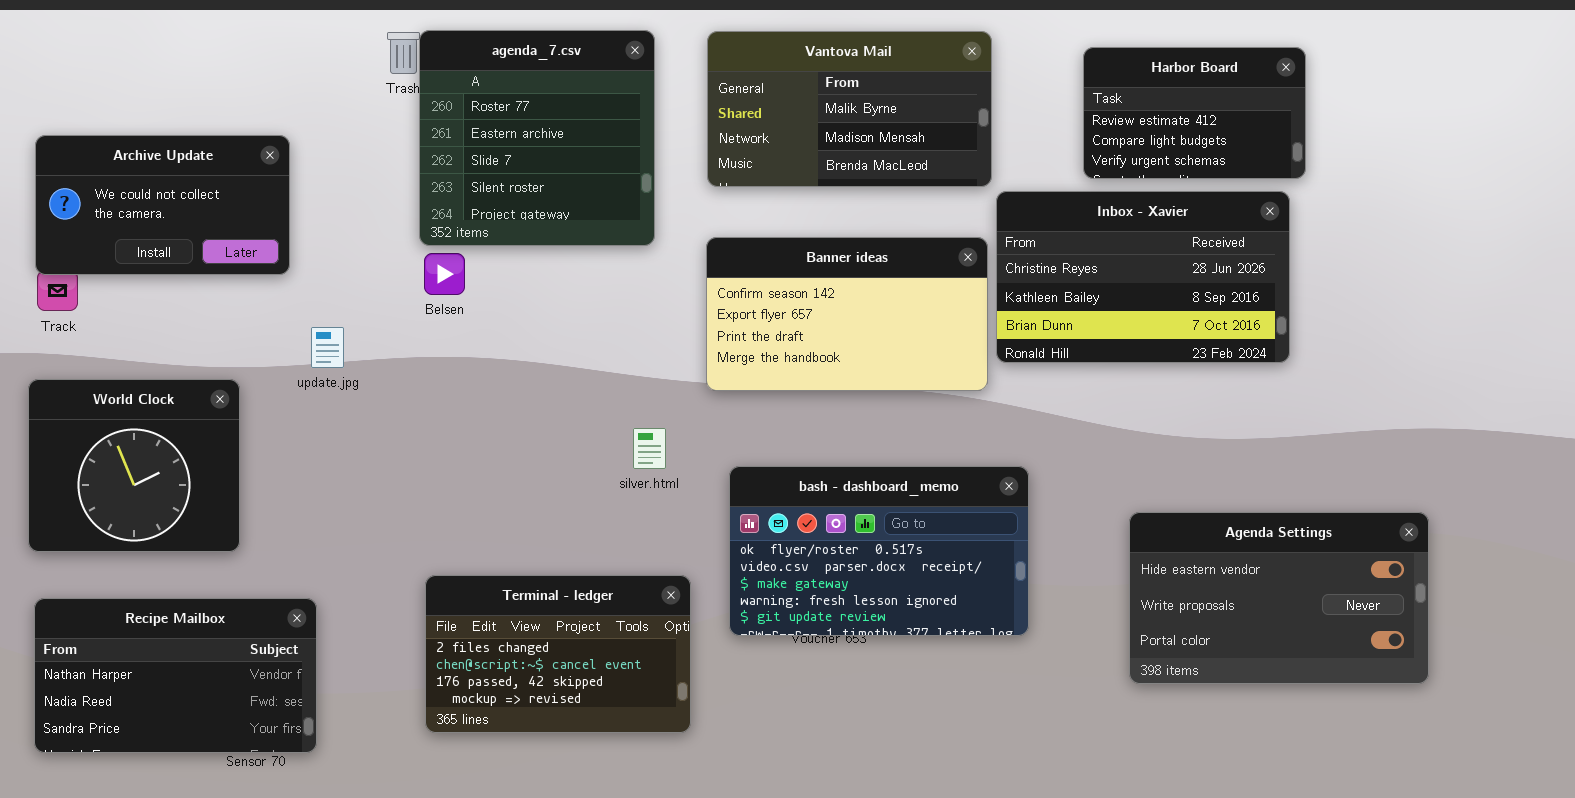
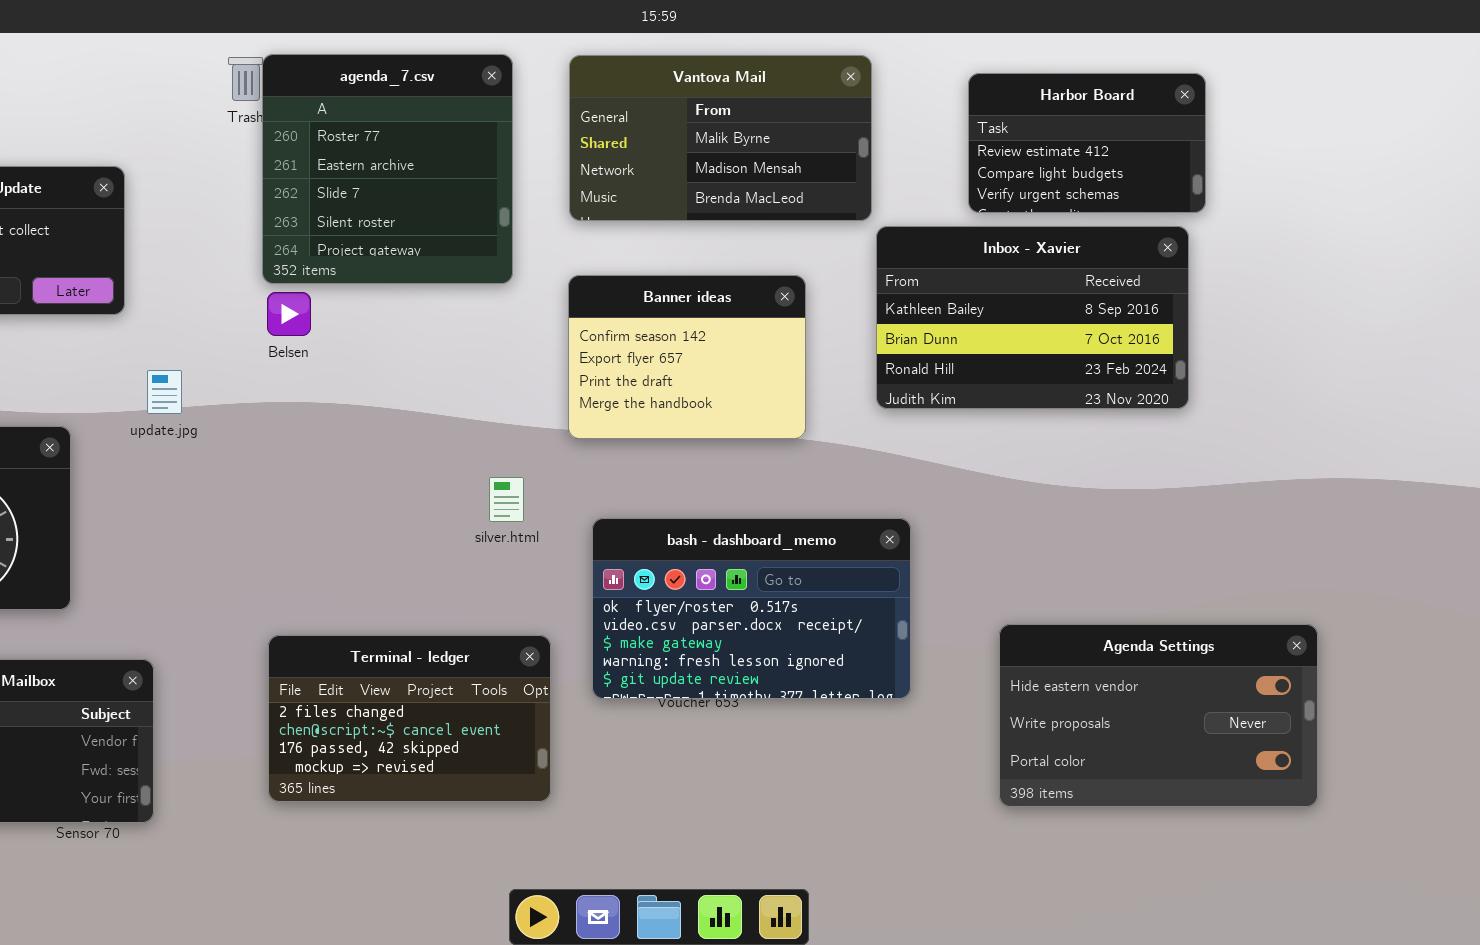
Inbox - Xavier: [996,191,1290,363] -> [876,226,1189,409], scrolled down 1 row
Banner ideas: [706,237,988,391] -> [568,275,806,439], resized
Agenda Settings: [1129,512,1429,684] -> [999,624,1318,807], moved

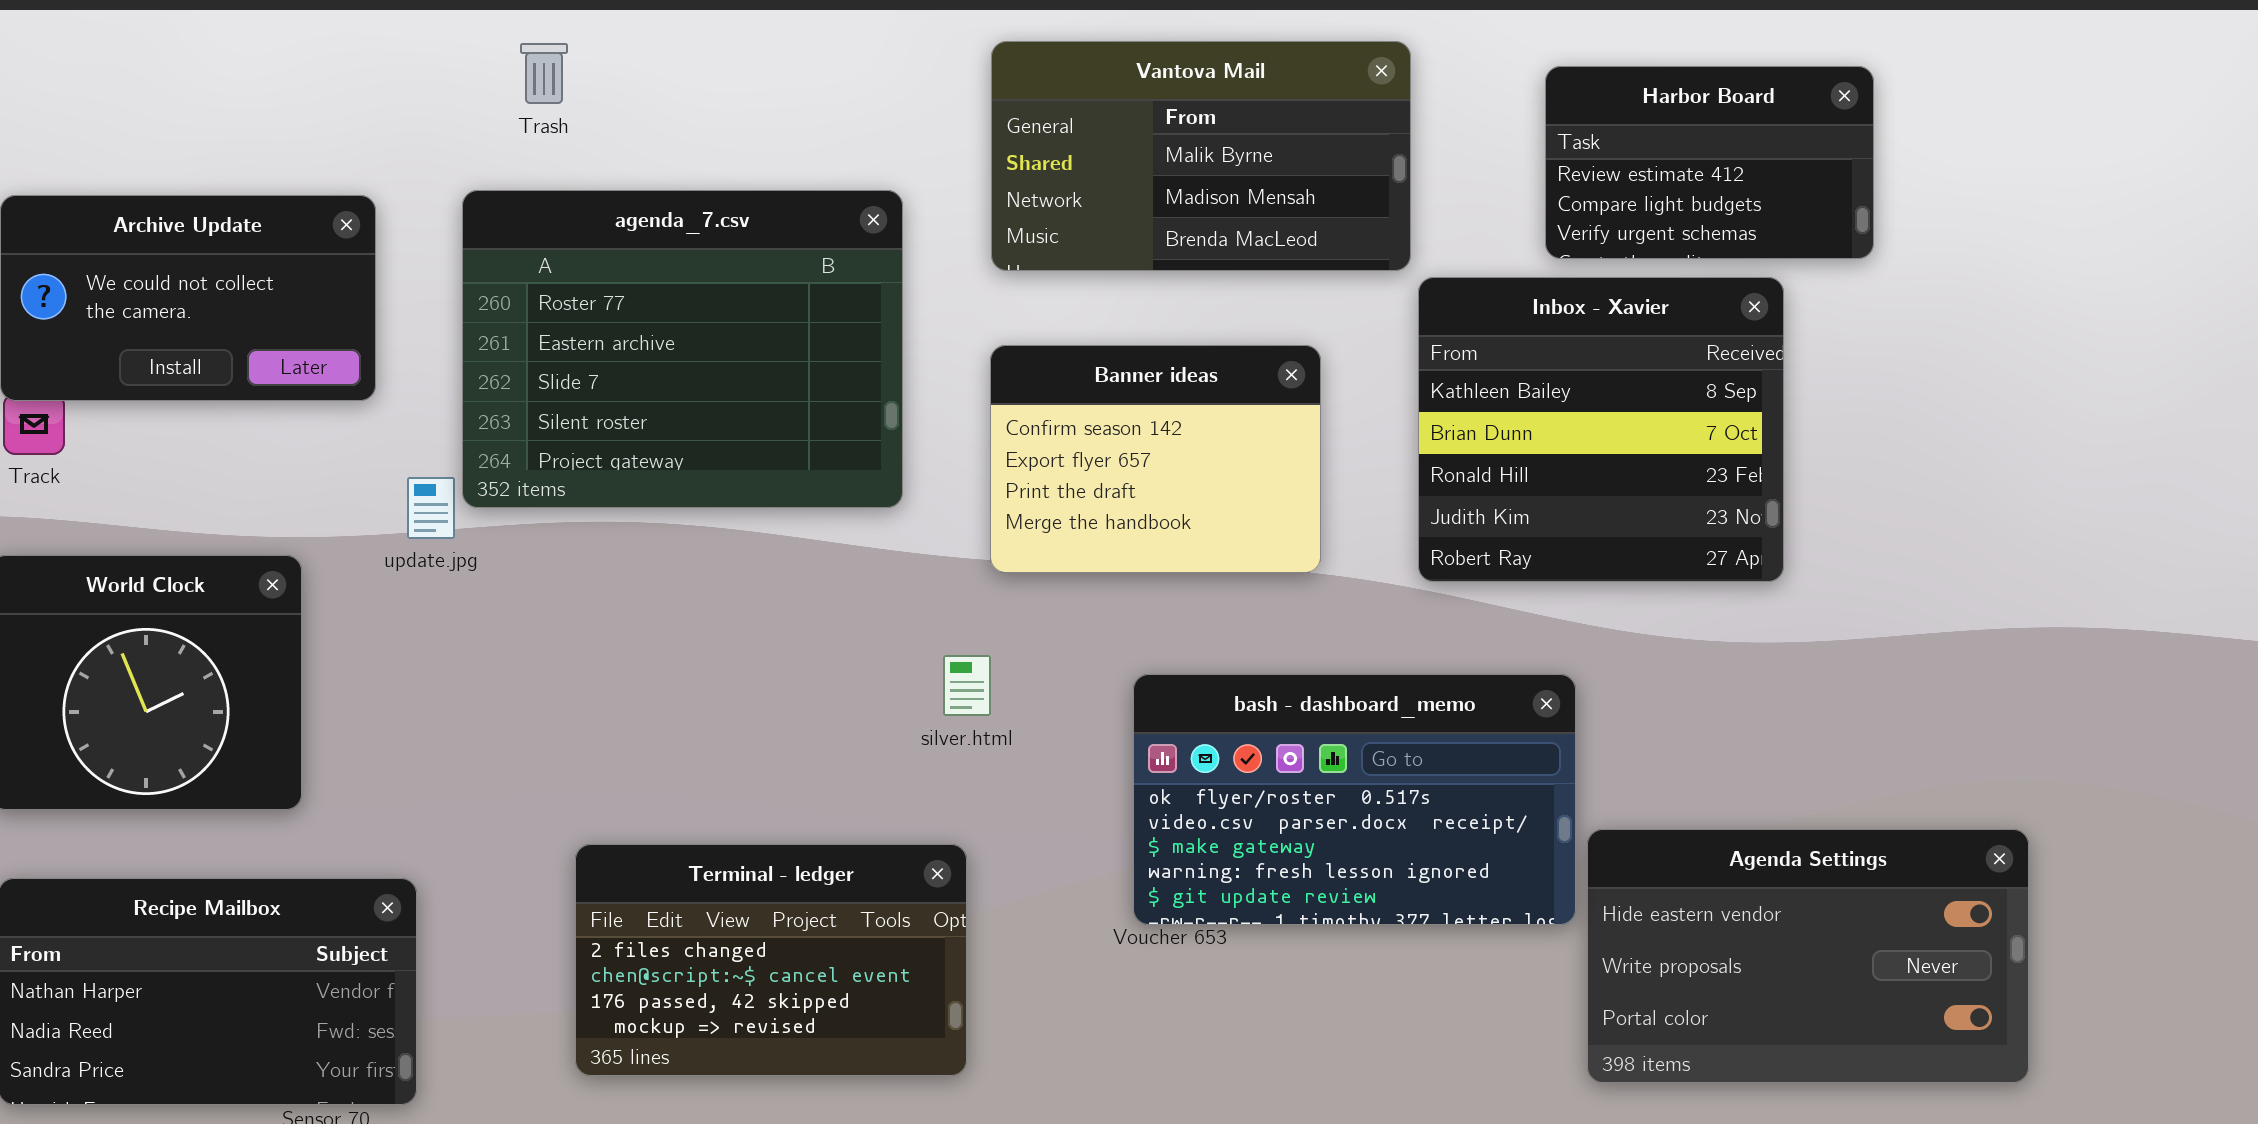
agenda_7.csv: [262,54,513,284] -> [462,190,903,508], moved, resized
Inbox - Xavier: [876,226,1189,409] -> [1418,277,1784,582], resized
silver.html: [489,477,524,522] -> [943,655,991,716], moved
bash - dashboard_memo: [592,518,911,699] -> [1133,674,1576,925], moved

